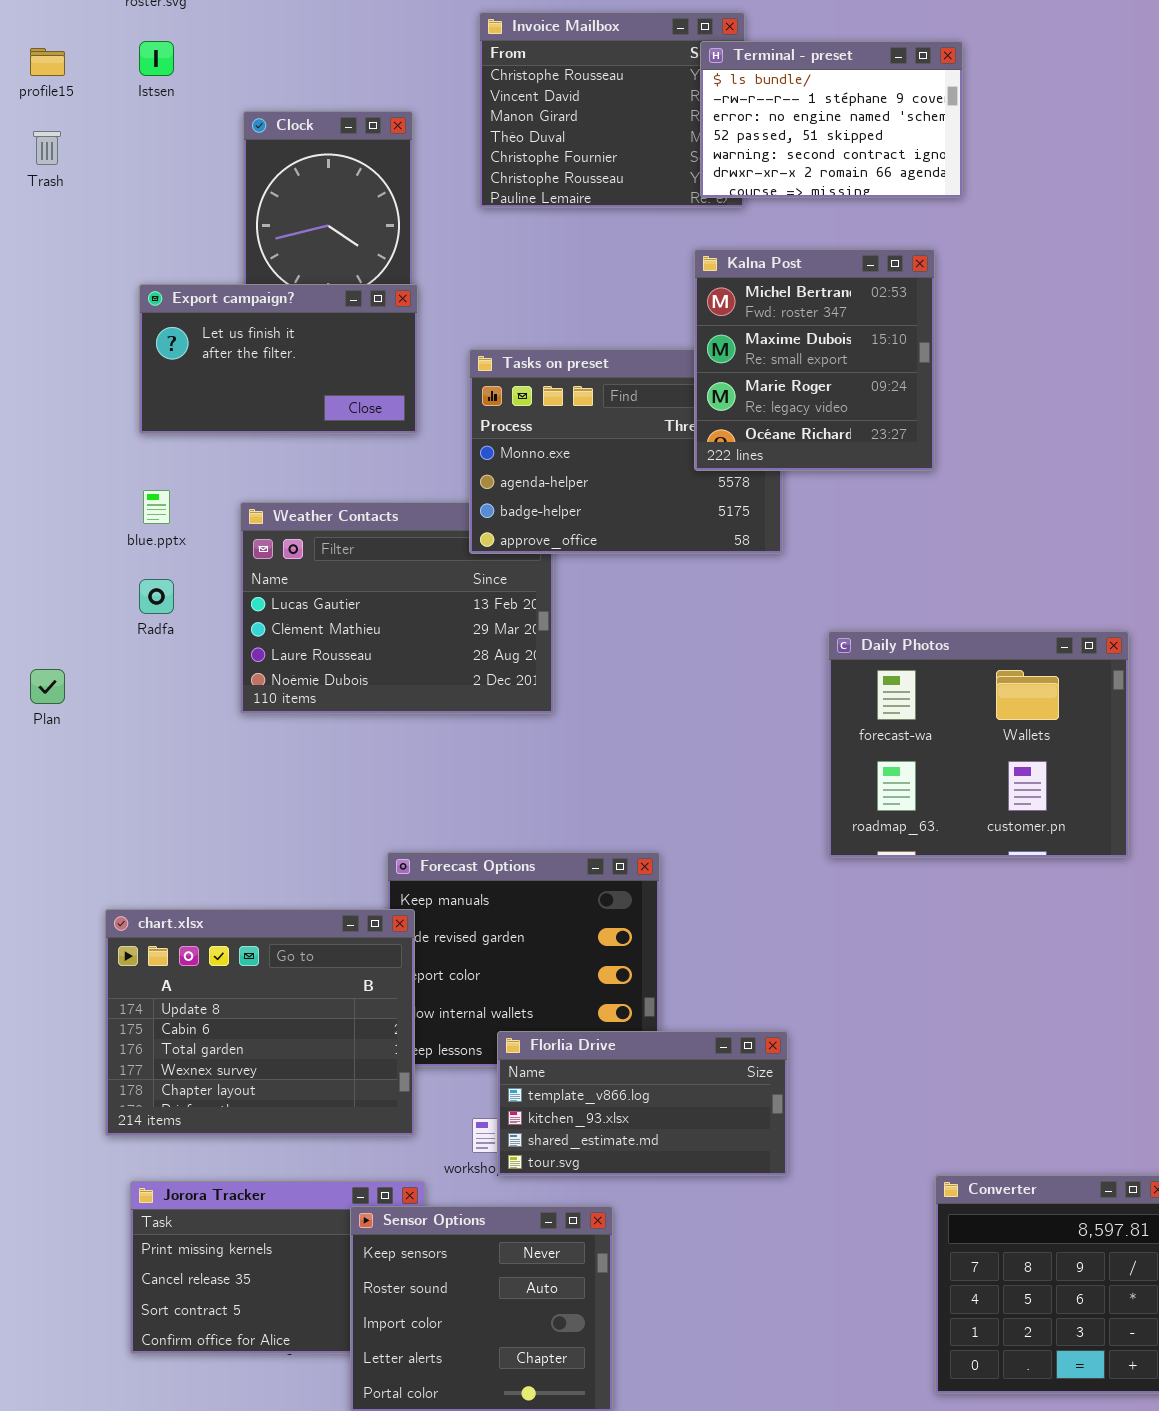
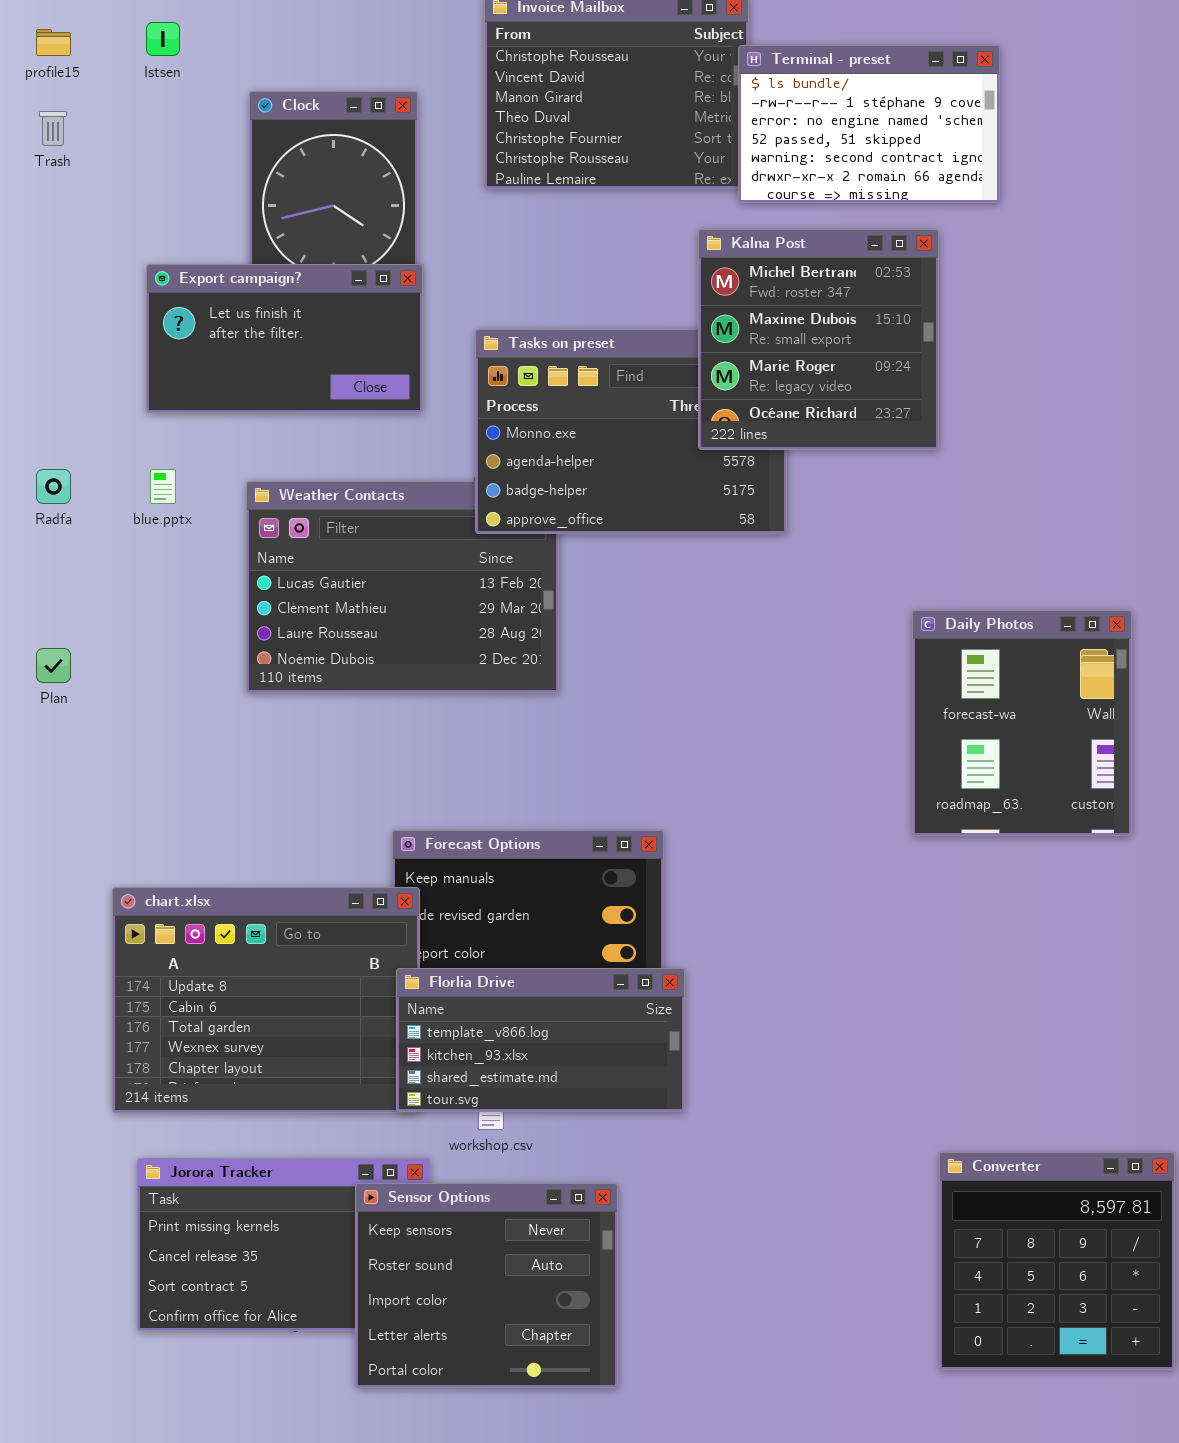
Terminal - preset: [700,41,963,198] -> [738,45,1000,203], moved
Radfa: [139,579,174,614] -> [36,469,71,504], moved
Daily Photos: [828,631,1129,858] -> [912,610,1132,836], resized
Florlia Drive: [497,1031,788,1176] -> [396,968,685,1112], moved

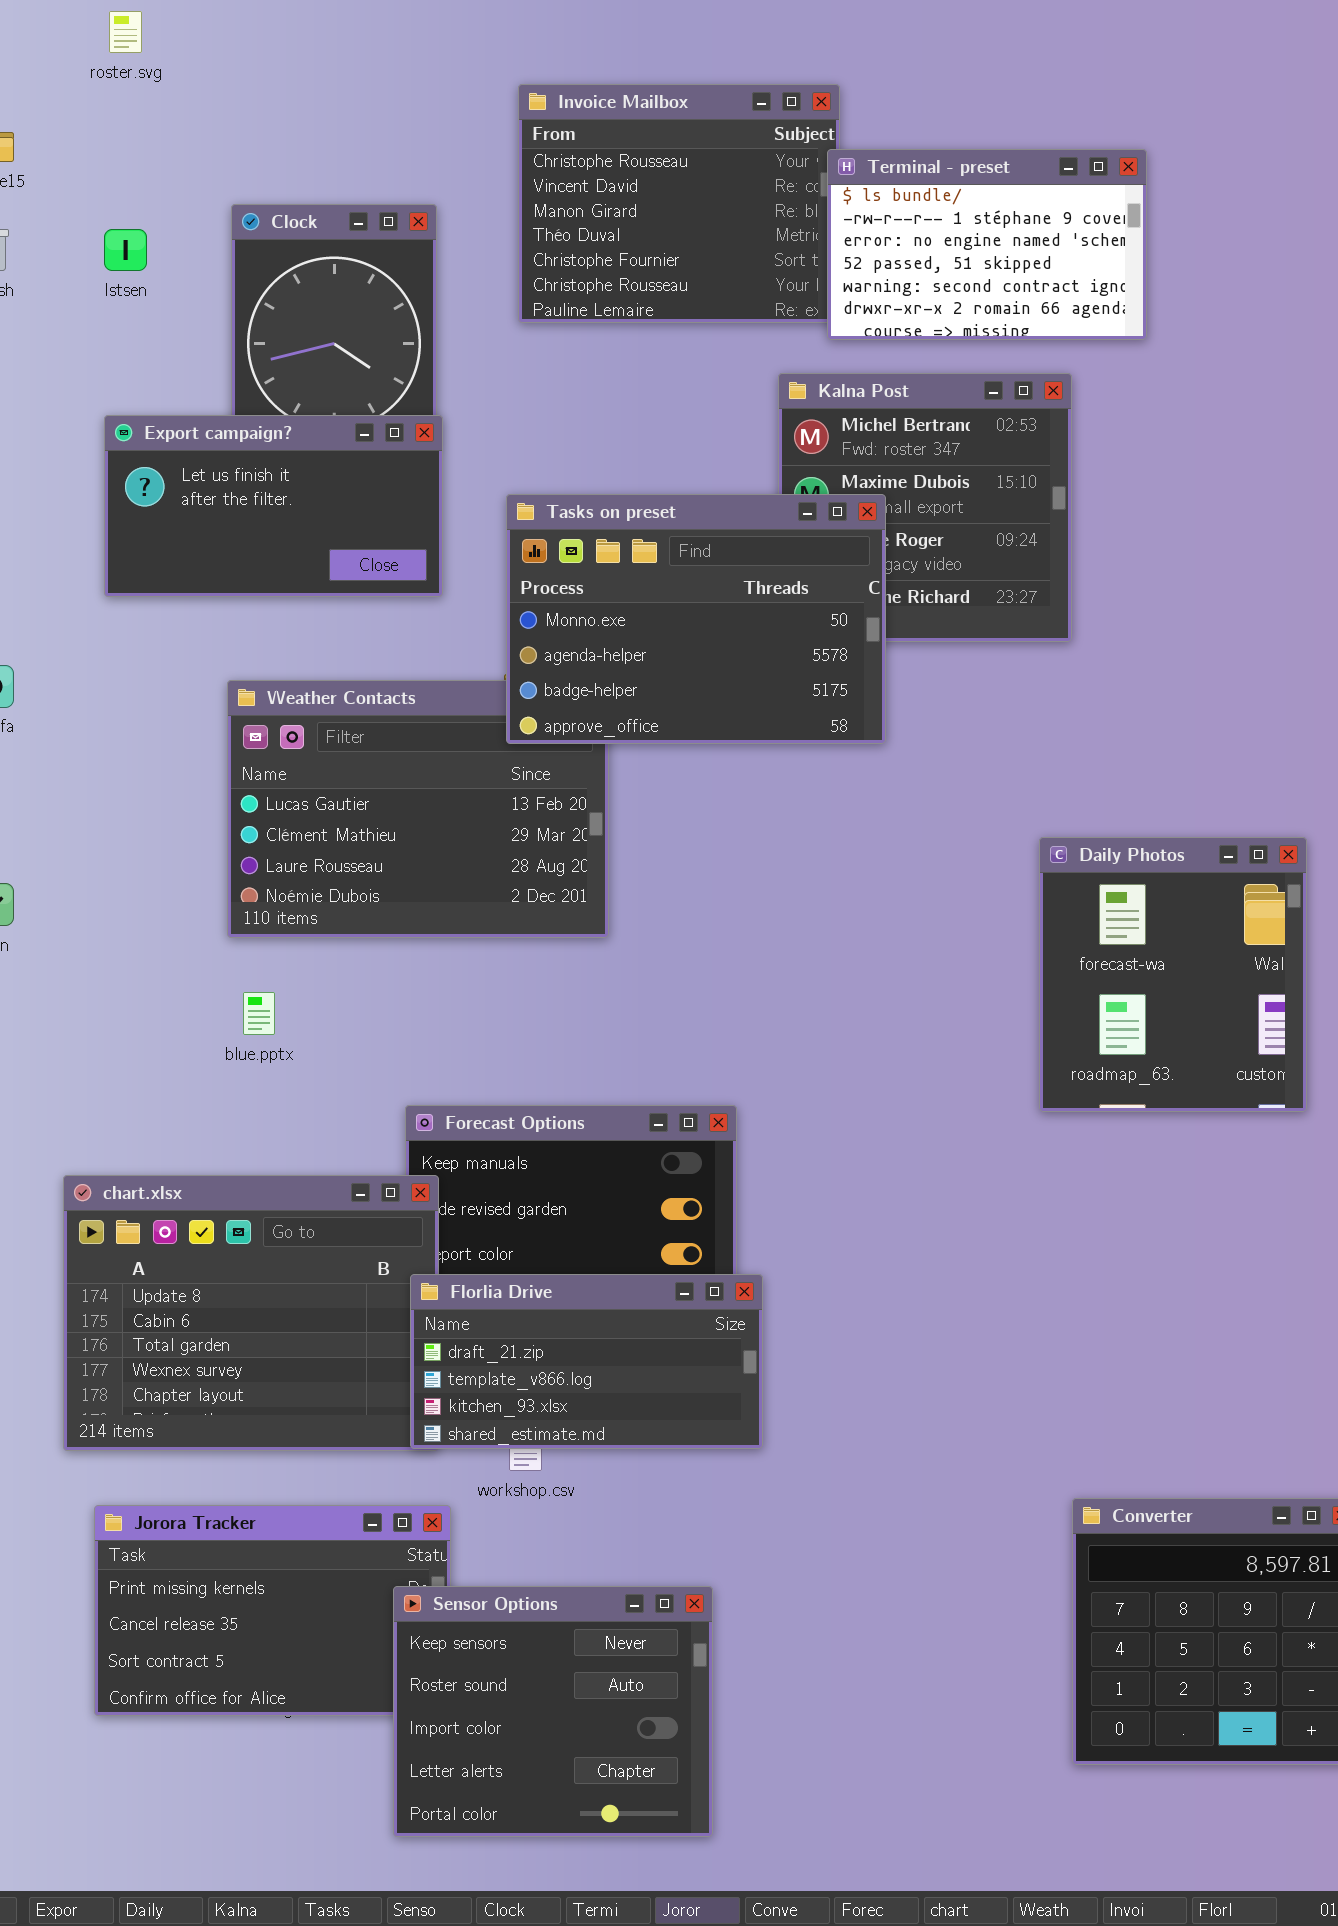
Istsen: [146,22,180,56] -> [104,229,147,271], moved
Tasks on preset: [475,329,787,534] -> [506,494,886,744], raised
blue.pptx: [150,469,176,504] -> [243,992,275,1035], moved
Florlia Drive: [396,968,685,1112] -> [410,1274,763,1449], scrolled up 1 row
Sensor Options: [355,1183,618,1388] -> [393,1586,713,1837], moved

